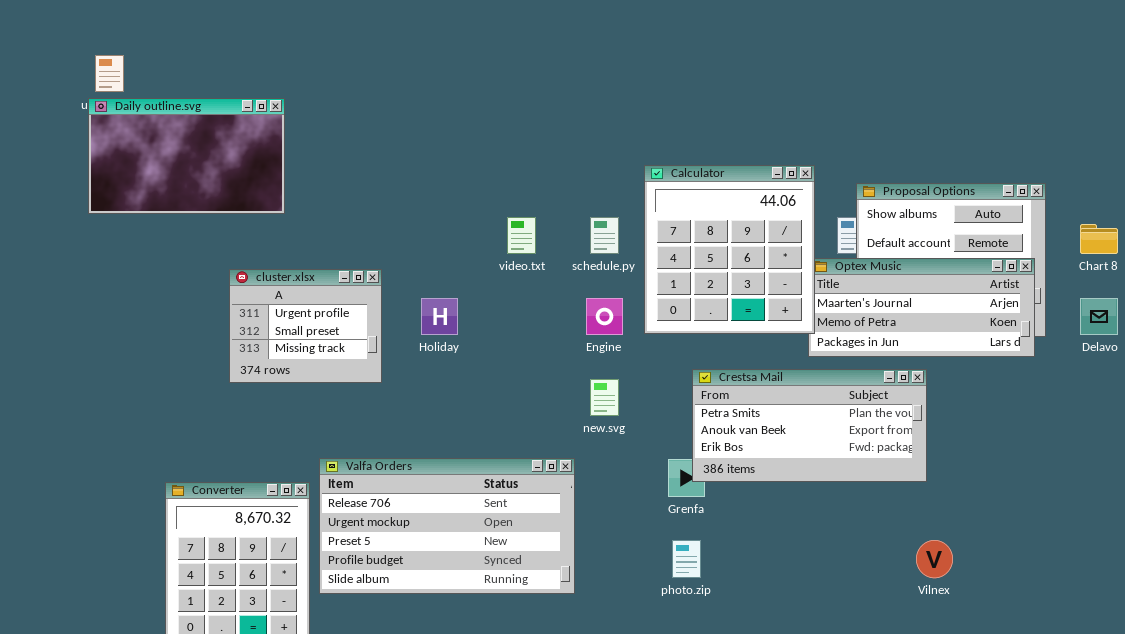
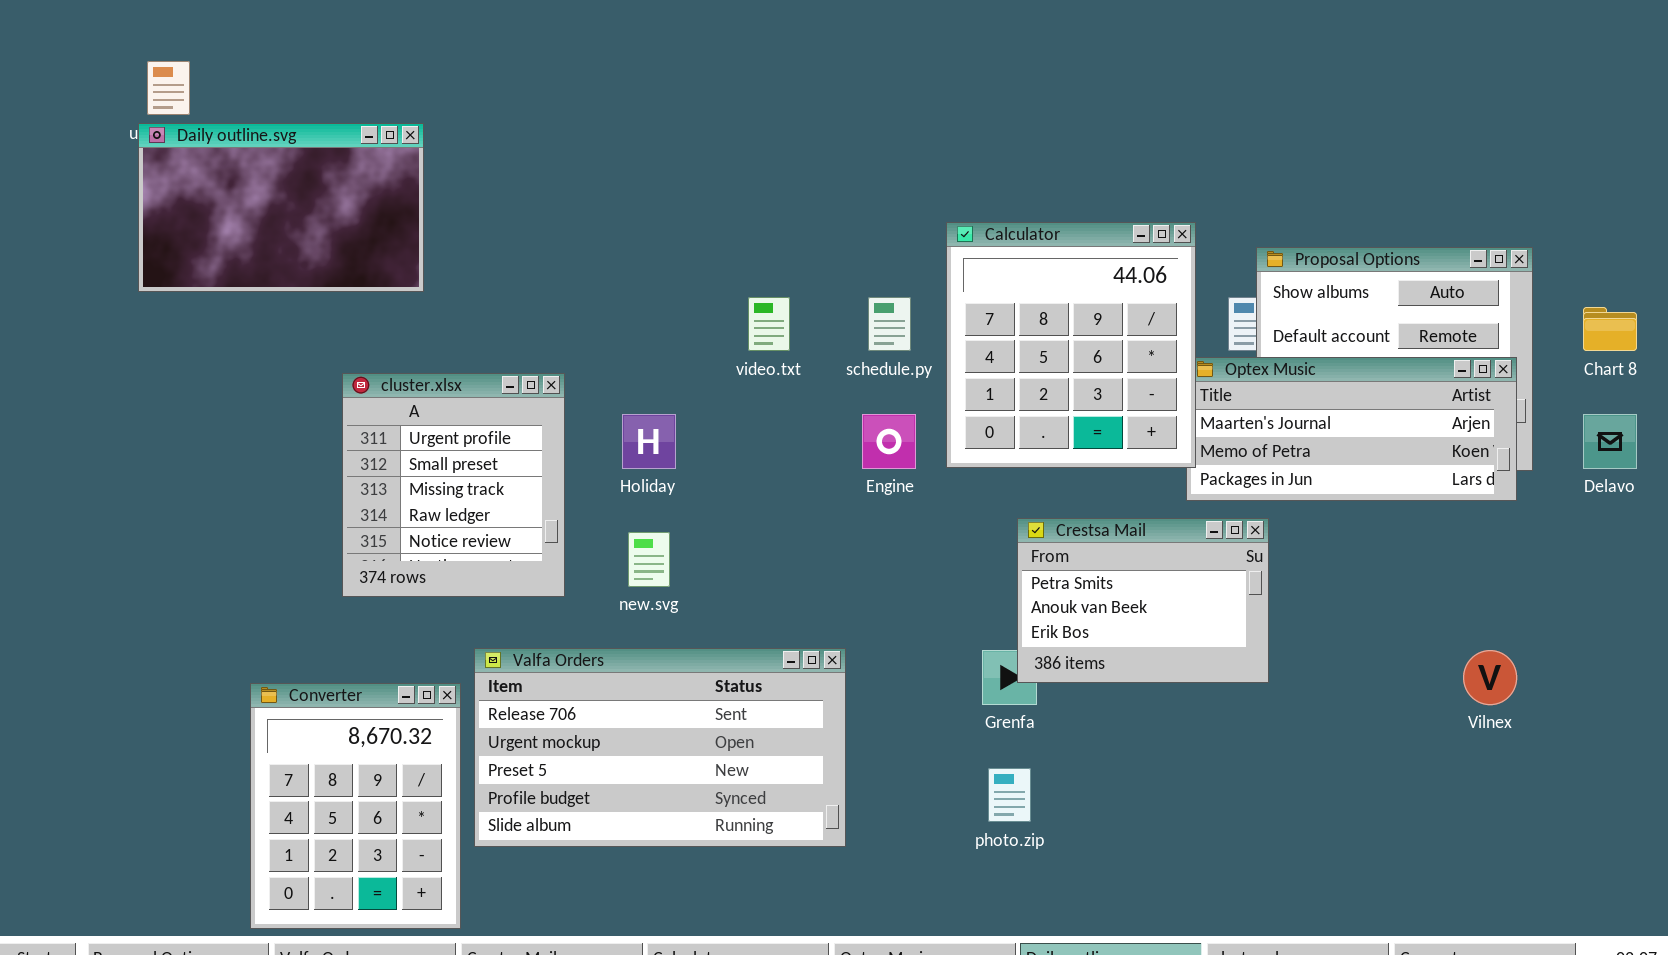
cluster.xlsx: [229,269,382,383] -> [342,373,565,597], resized
Crestsa Mail: [692,369,927,482] -> [1017,518,1269,683], resized
new.svg: [590,379,619,416] -> [628,532,670,587], moved
Vilnex: [916,540,953,578] -> [1463,650,1517,705], moved

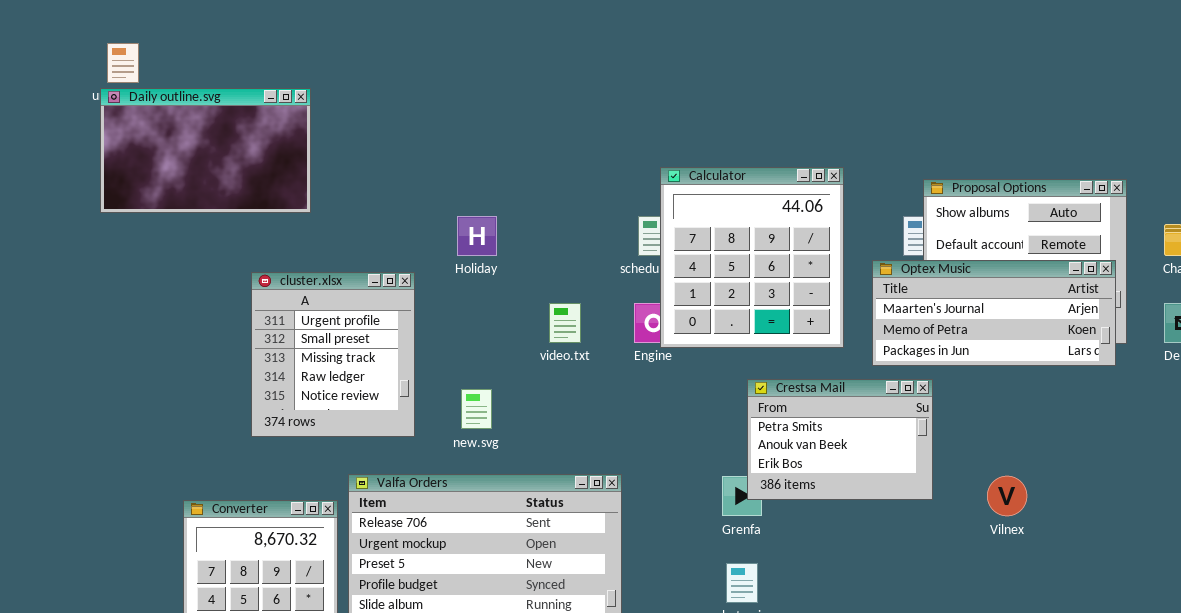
Calculator: [946,222,1196,468] -> [660,167,844,348], moved
video.txt: [748,297,790,351] -> [549,303,581,343], moved
Holiday: [622,414,676,469] -> [457,216,497,256], moved
Vilnex: [1463,650,1517,705] -> [987,476,1027,516], moved

